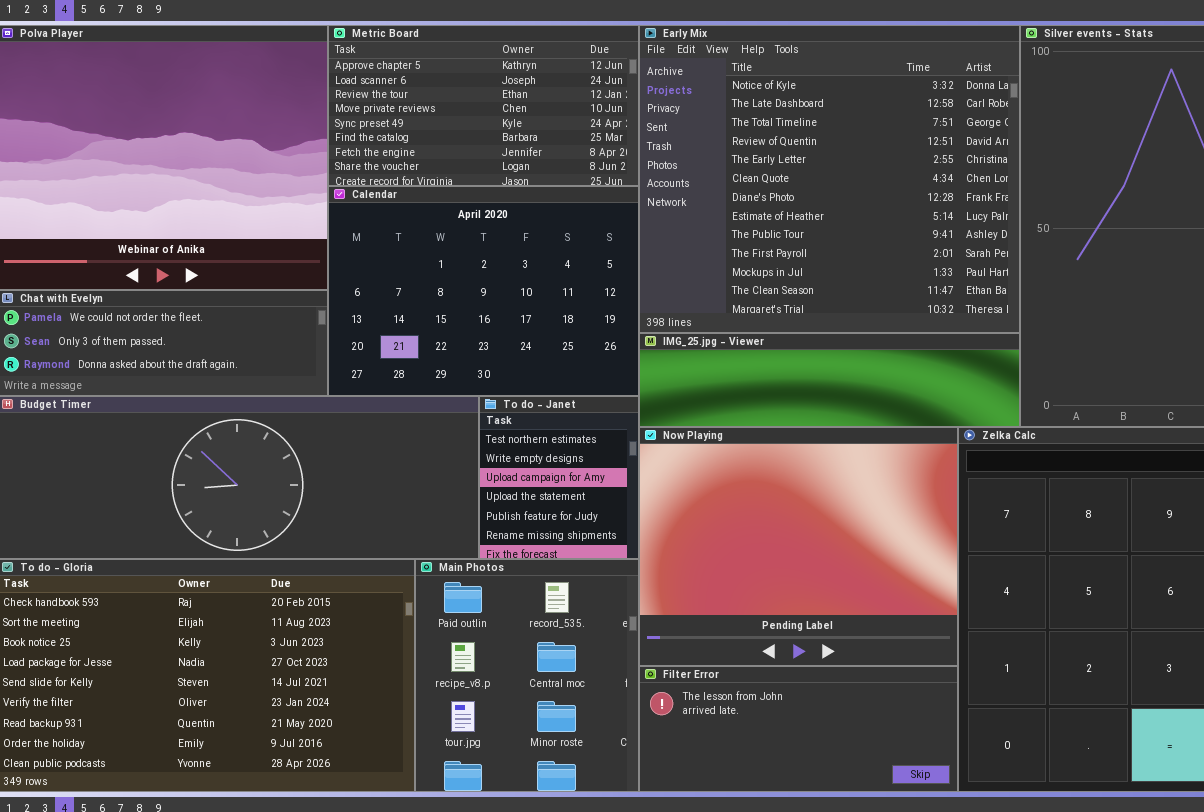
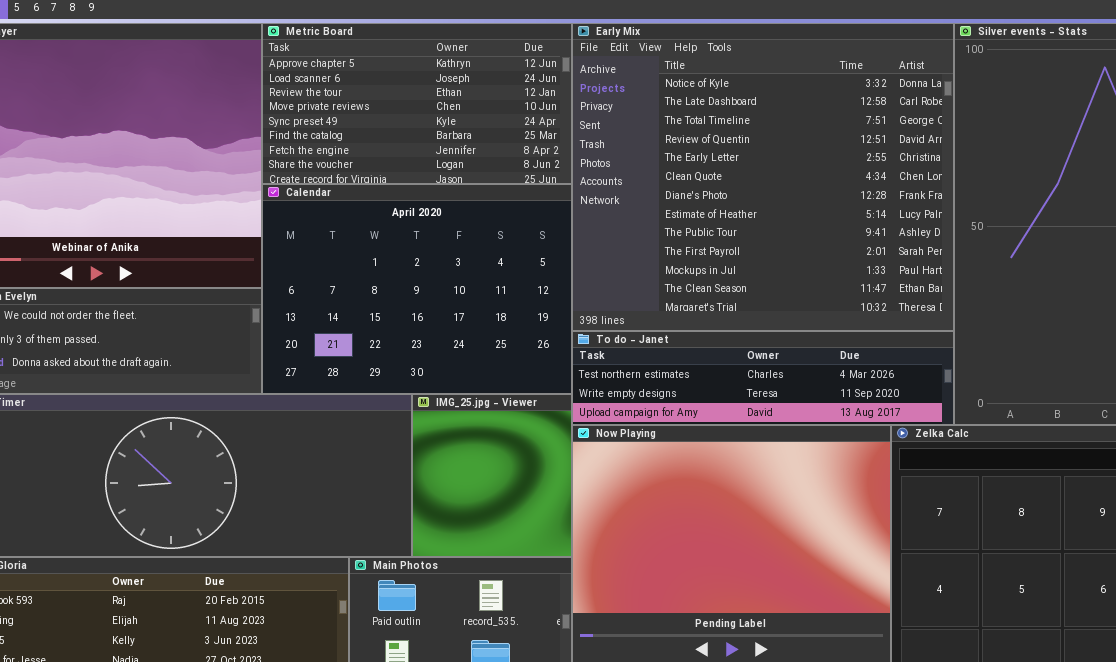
IMG_25.jpg - Viewer: [639,333,1020,427] -> [412,394,572,557], moved, resized
To do - Janet: [479,396,639,559] -> [572,331,954,425], moved, resized

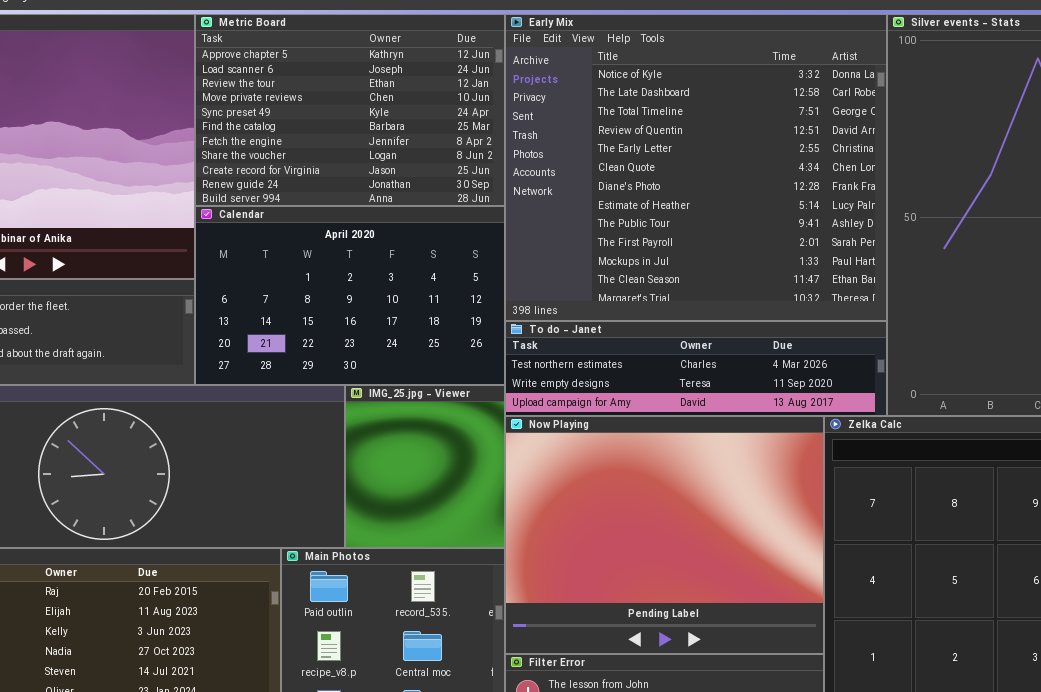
Metric Board: [262,23,572,184] -> [195,14,505,206], resized
Calendar: [262,184,572,394] -> [195,206,505,385], resized

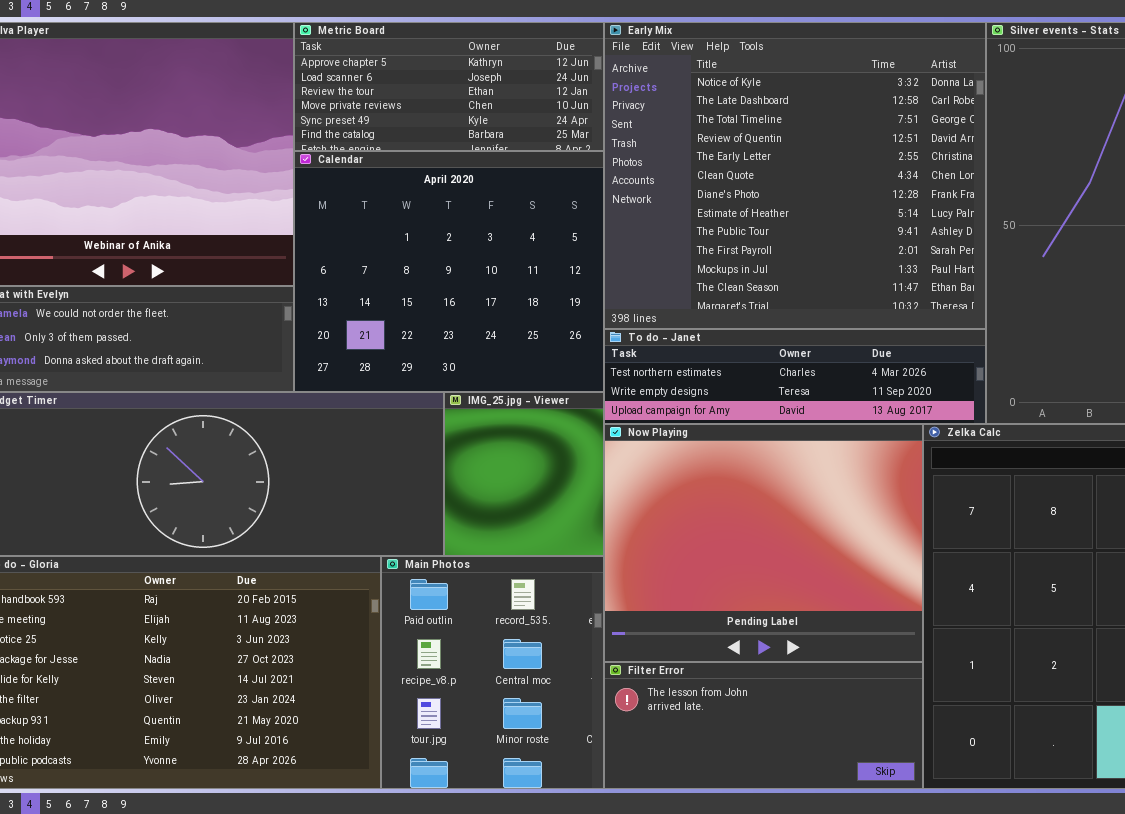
Metric Board: [195,14,505,206] -> [294,22,604,151], resized
Calendar: [195,206,505,385] -> [294,151,604,392], resized

